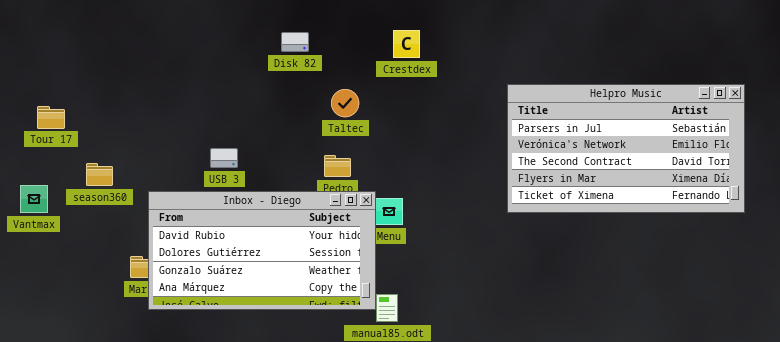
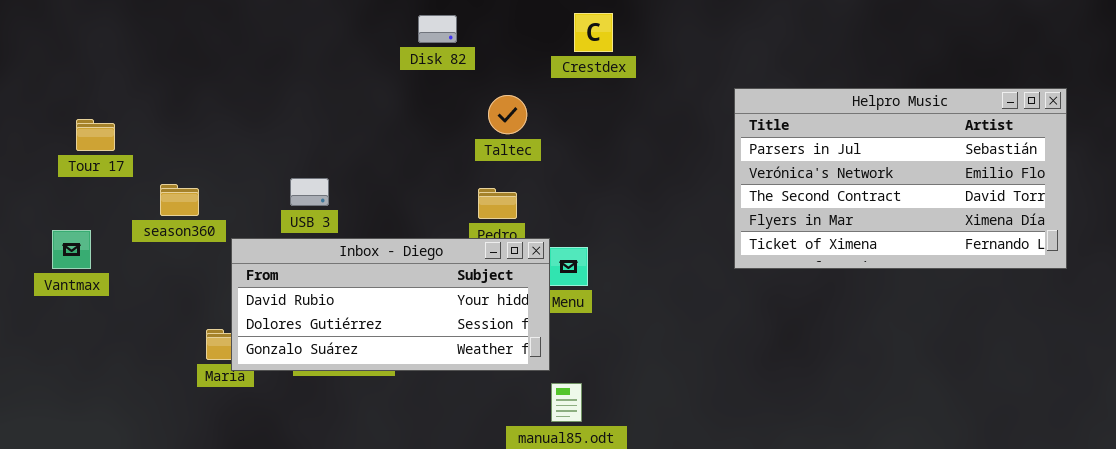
USB 3: [210,148,238,168] -> [290,178,329,206], moved
season360: [86,163,113,186] -> [160,184,199,216], moved
Inbox - Diego: [148,191,376,310] -> [231,238,550,371], resized

